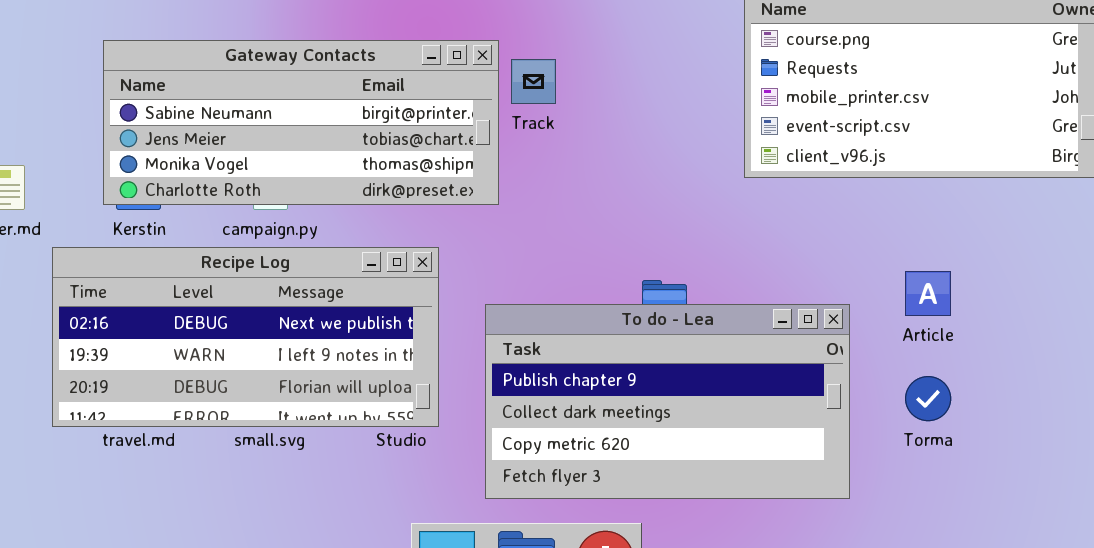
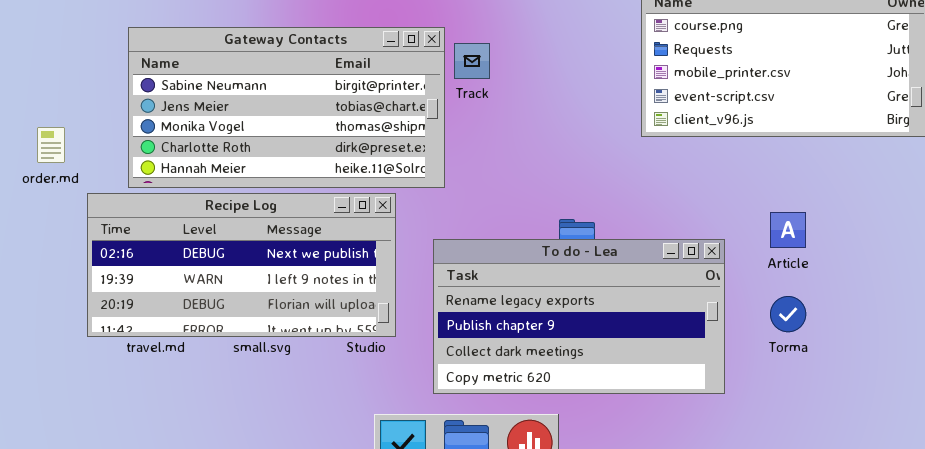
Gateway Contacts: [103,40,499,205] -> [128,27,445,188], resized
To do - Lea: [485,304,850,499] -> [433,239,725,394], scrolled up 1 row

